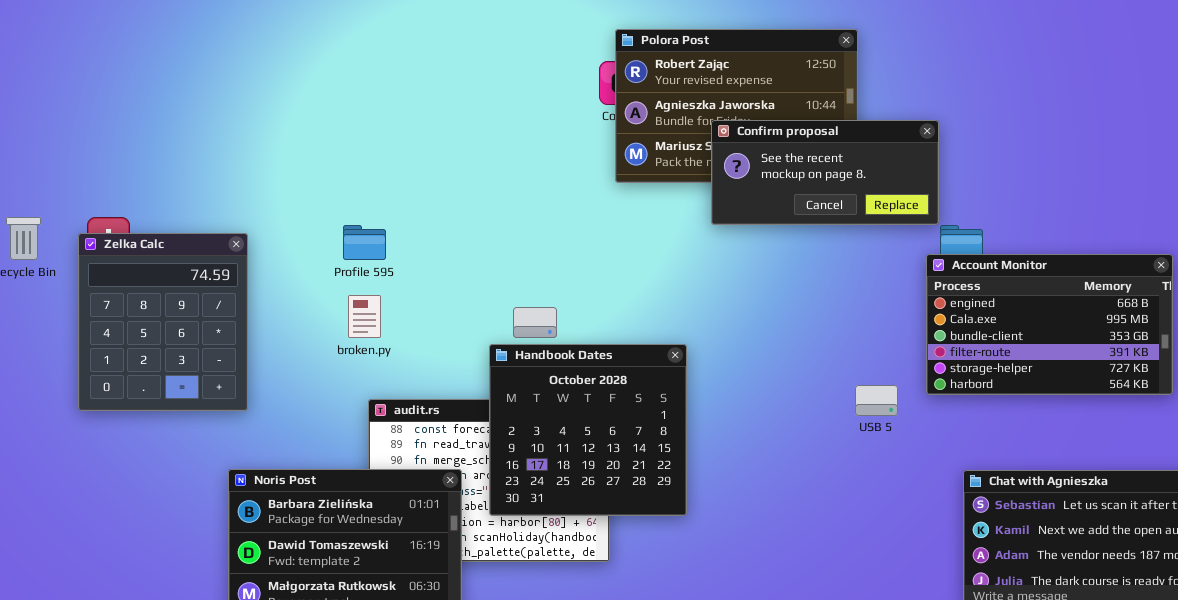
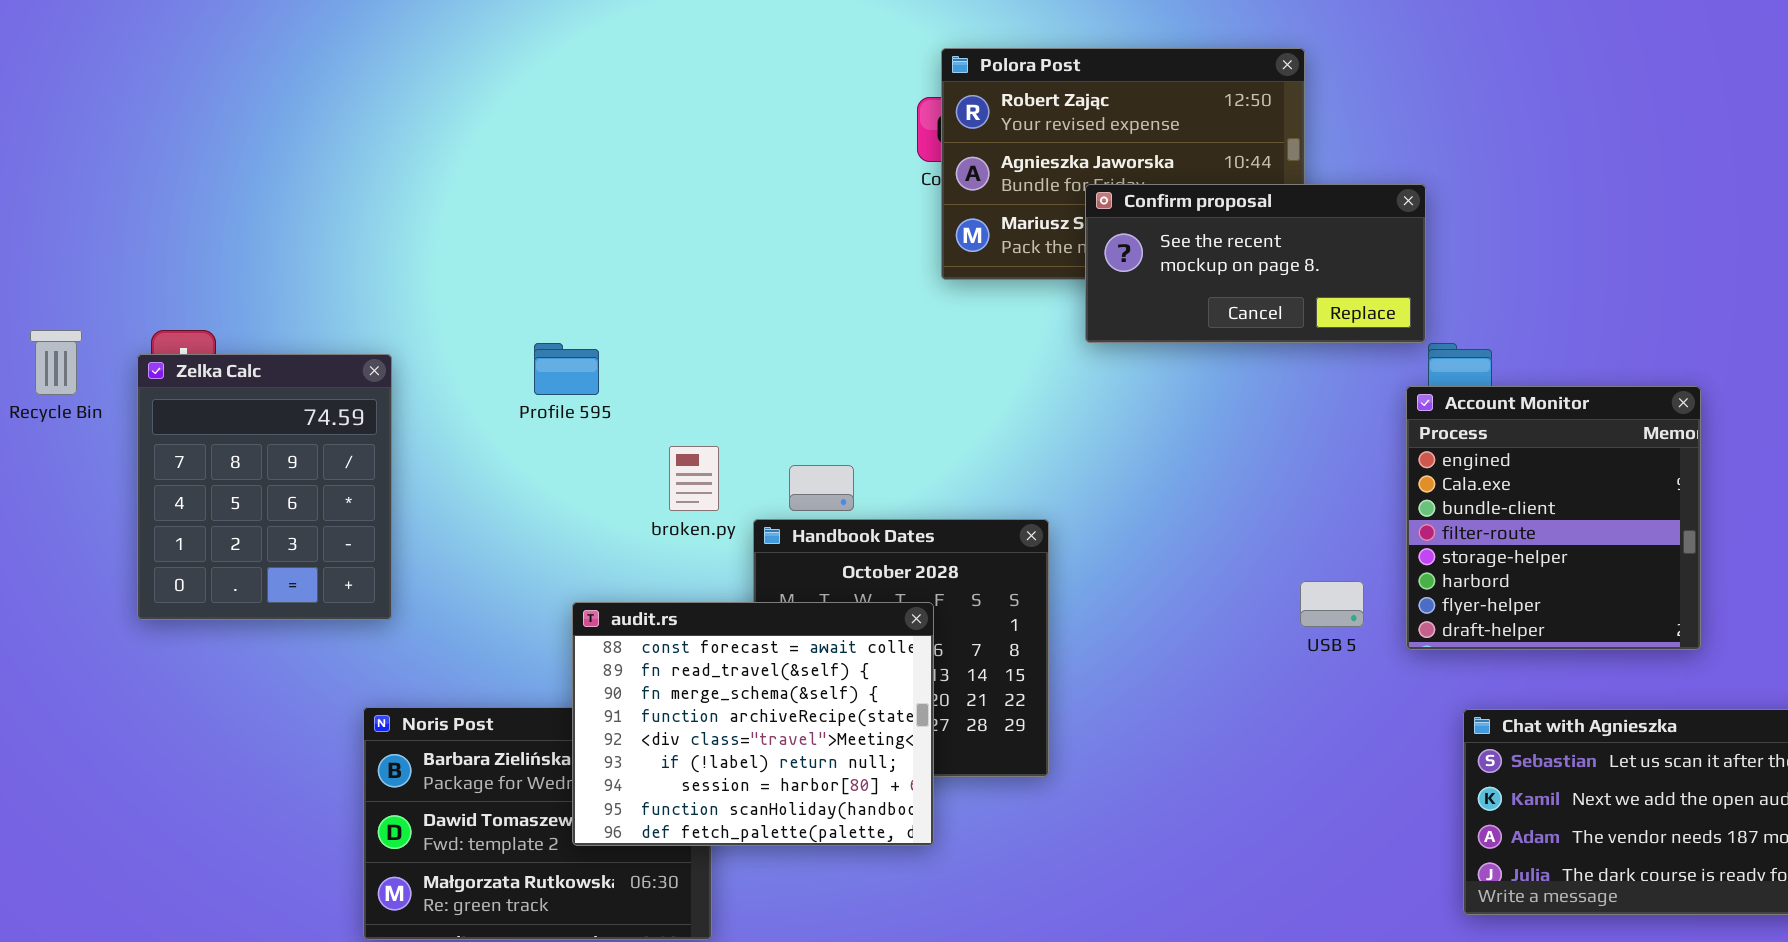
Account Monitor: [926,254,1173,395] -> [1406,386,1701,650], resized
broken.py: [348,295,381,338] -> [669,446,719,511], moved
audit.rs: [368,399,610,562] -> [572,602,934,846], raised

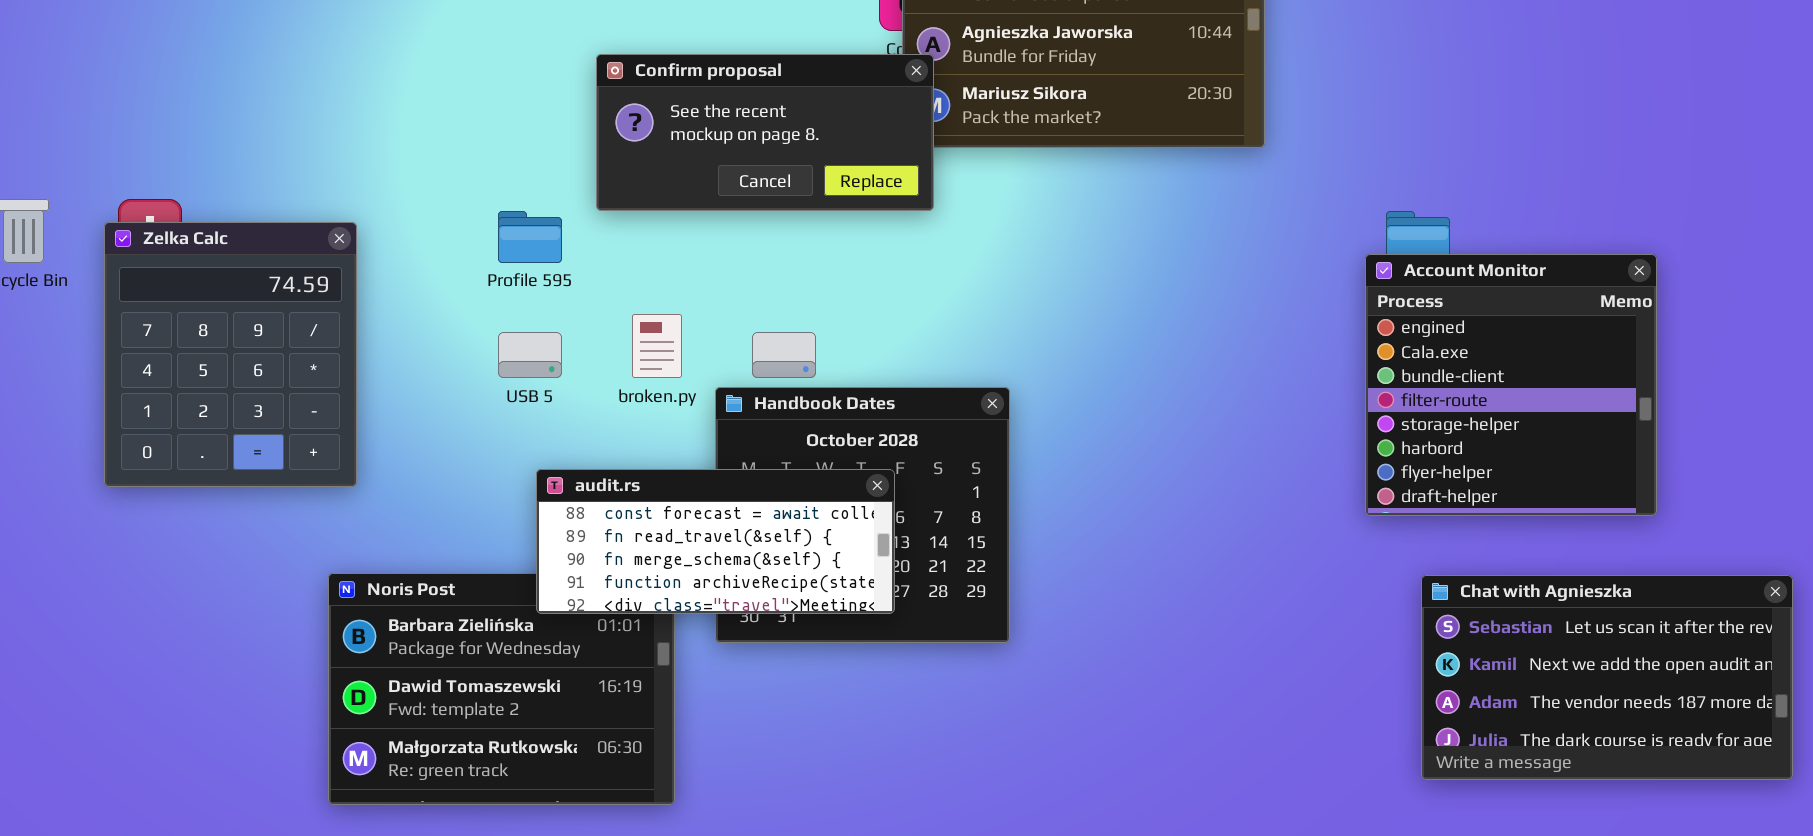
Confirm proposal: [1085,184,1426,343] -> [596,54,934,211], moved
USB 5: [1300,581,1364,627] -> [498,332,562,378], moved
audit.rs: [572,602,934,846] -> [536,469,895,614], resized

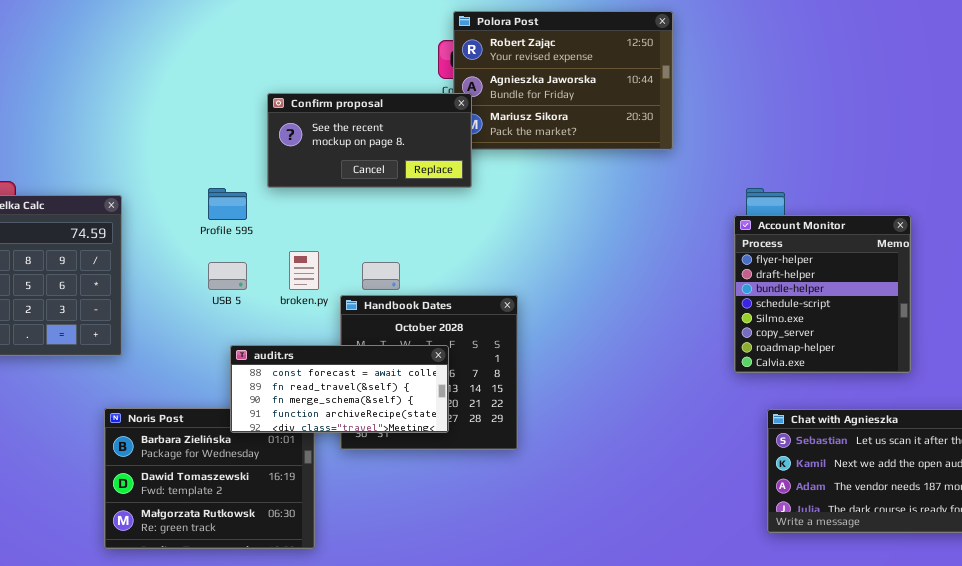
Account Monitor: [1365,254,1657,516] -> [734,215,911,373], scrolled down 6 rows

